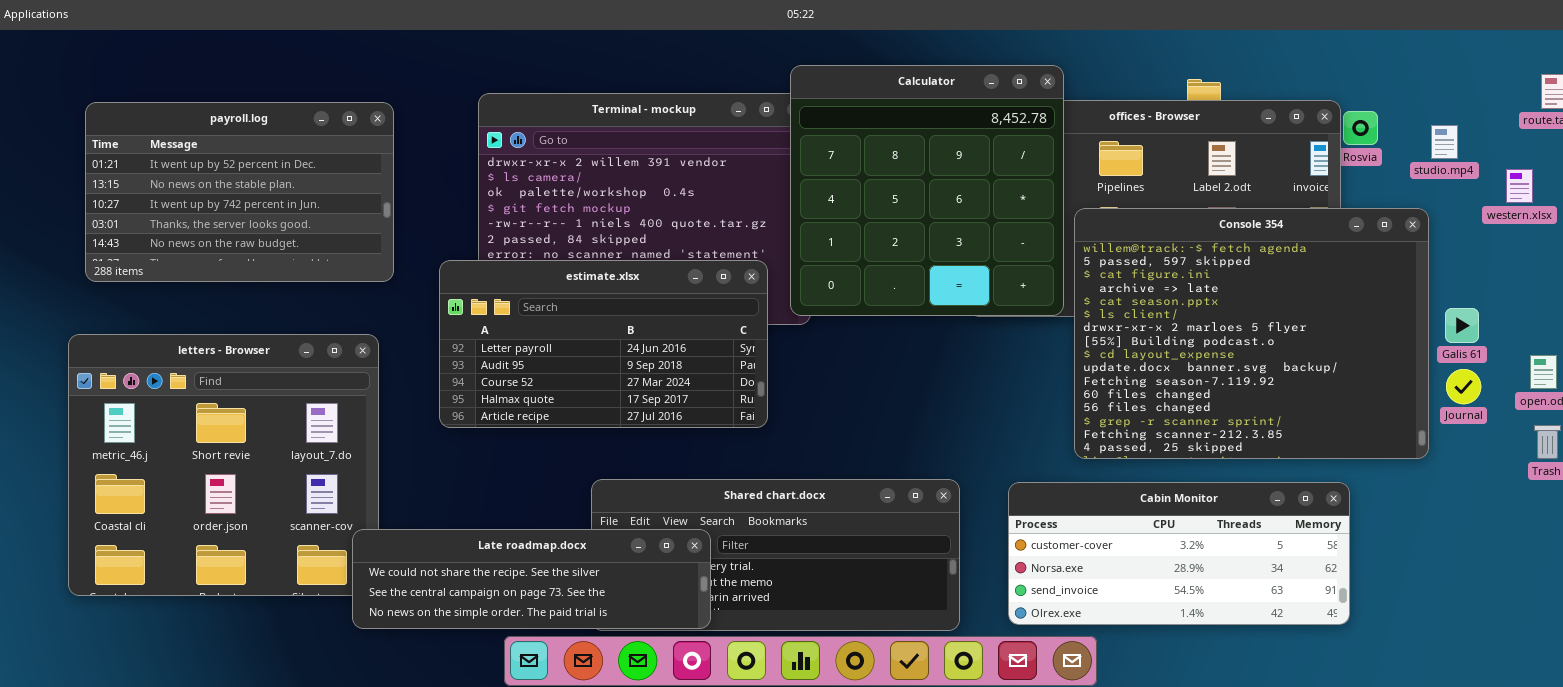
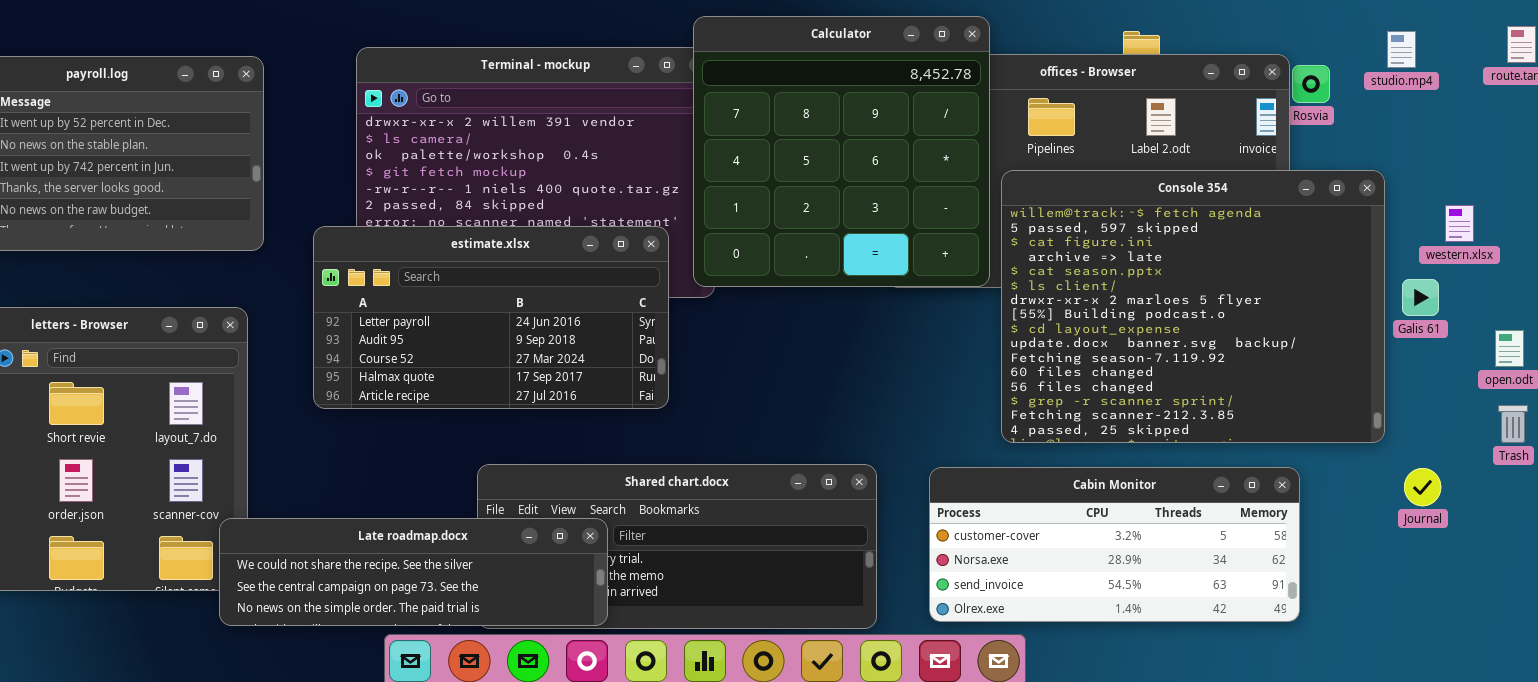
studio.mp4: [1431,125,1458,159] -> [1387,31,1416,68], moved
western.xlsx: [1506,169,1533,203] -> [1445,205,1474,242], moved
Journal: [1446,369,1481,404] -> [1404,468,1441,506], moved

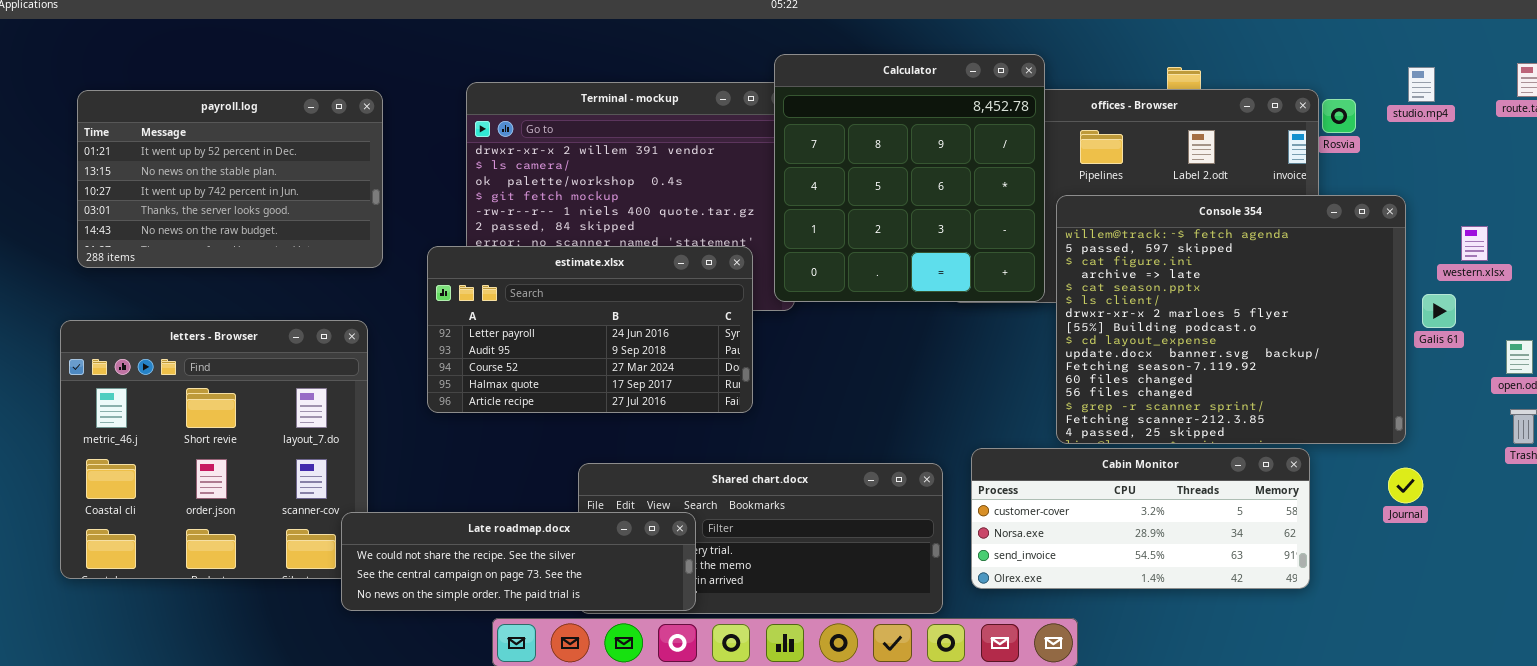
Cabin Monitor: [929,467,1300,622] -> [971,448,1310,589], moved
Journal: [1404,468,1441,506] -> [1388,468,1423,503], moved

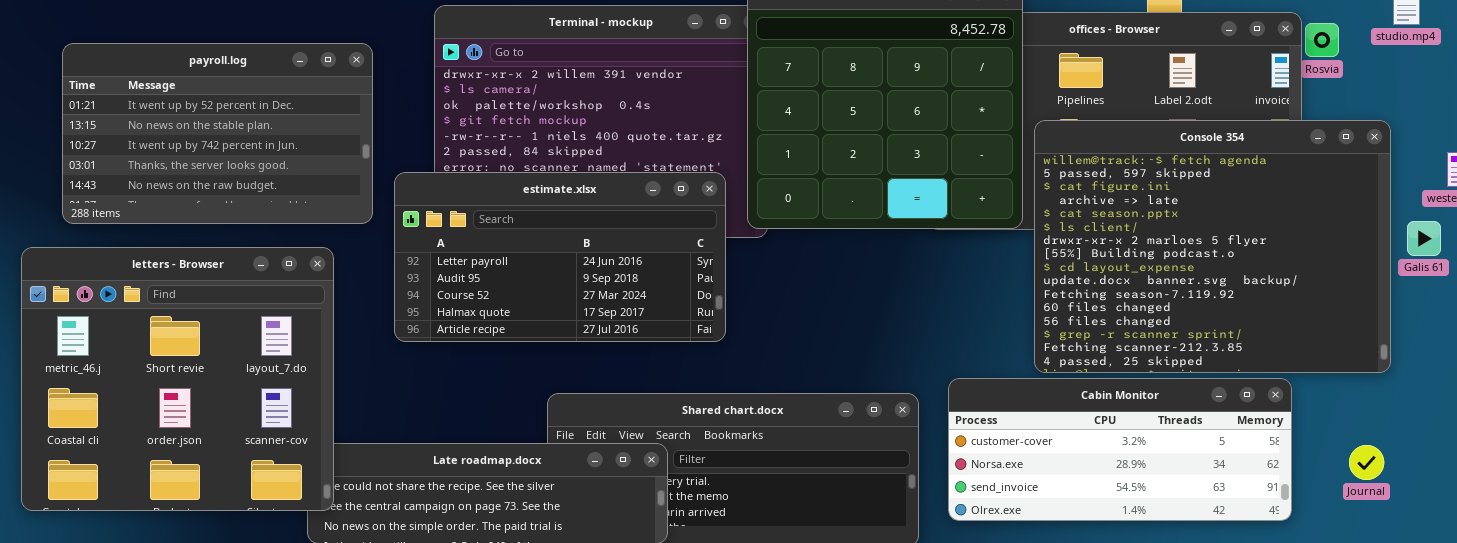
payroll.log: [77,90,383,268] -> [62,43,373,224], moved
letters - Browser: [60,320,368,579] -> [21,247,334,511], raised
Journal: [1388,468,1423,503] -> [1349,445,1384,480], moved

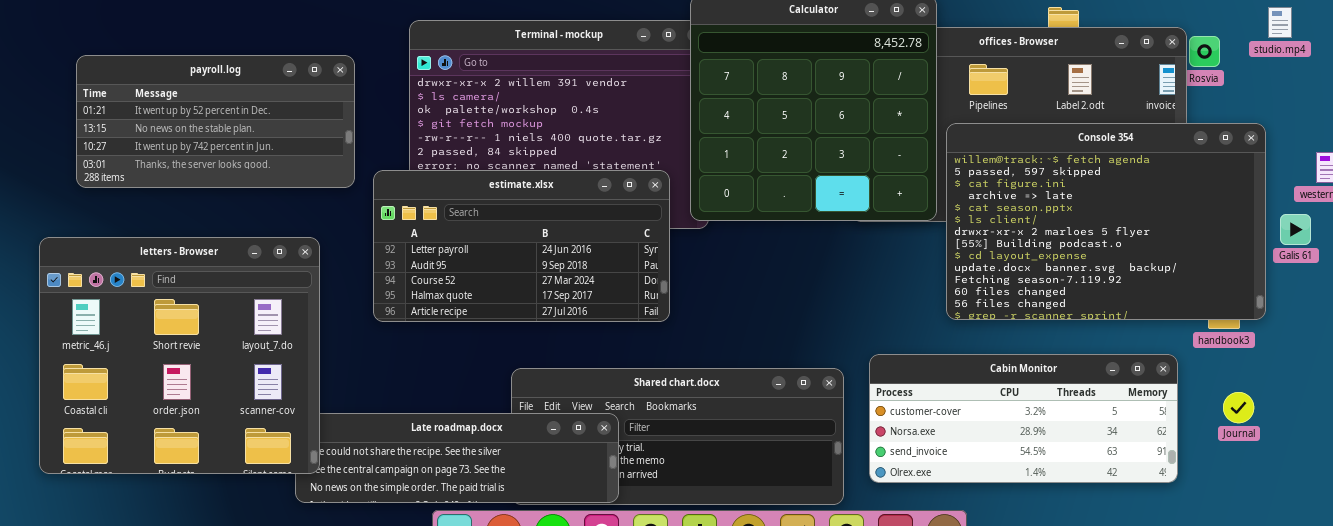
payroll.log: [62,43,373,224] -> [76,55,355,188], resized
Console 354: [1034,120,1391,373] -> [946,123,1266,320], resized
Journal: [1349,445,1384,480] -> [1223,392,1254,423], moved

